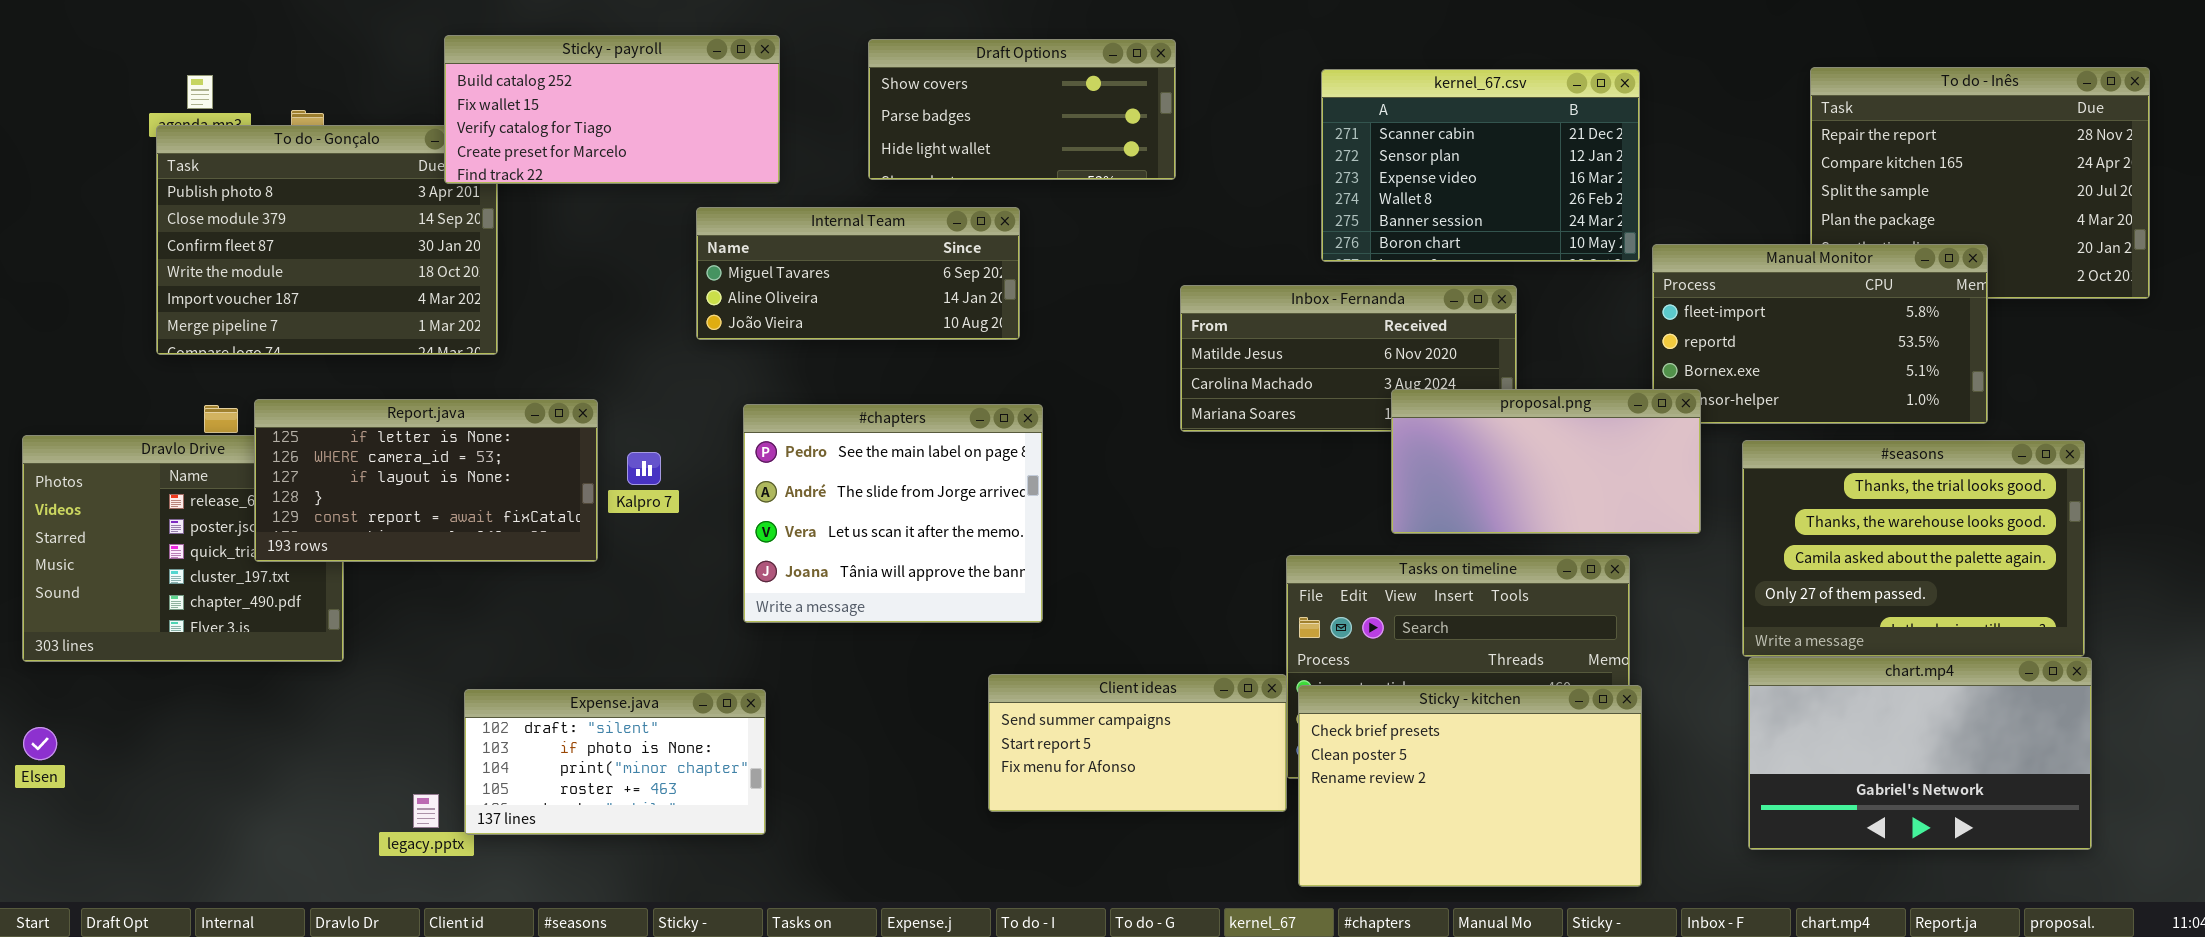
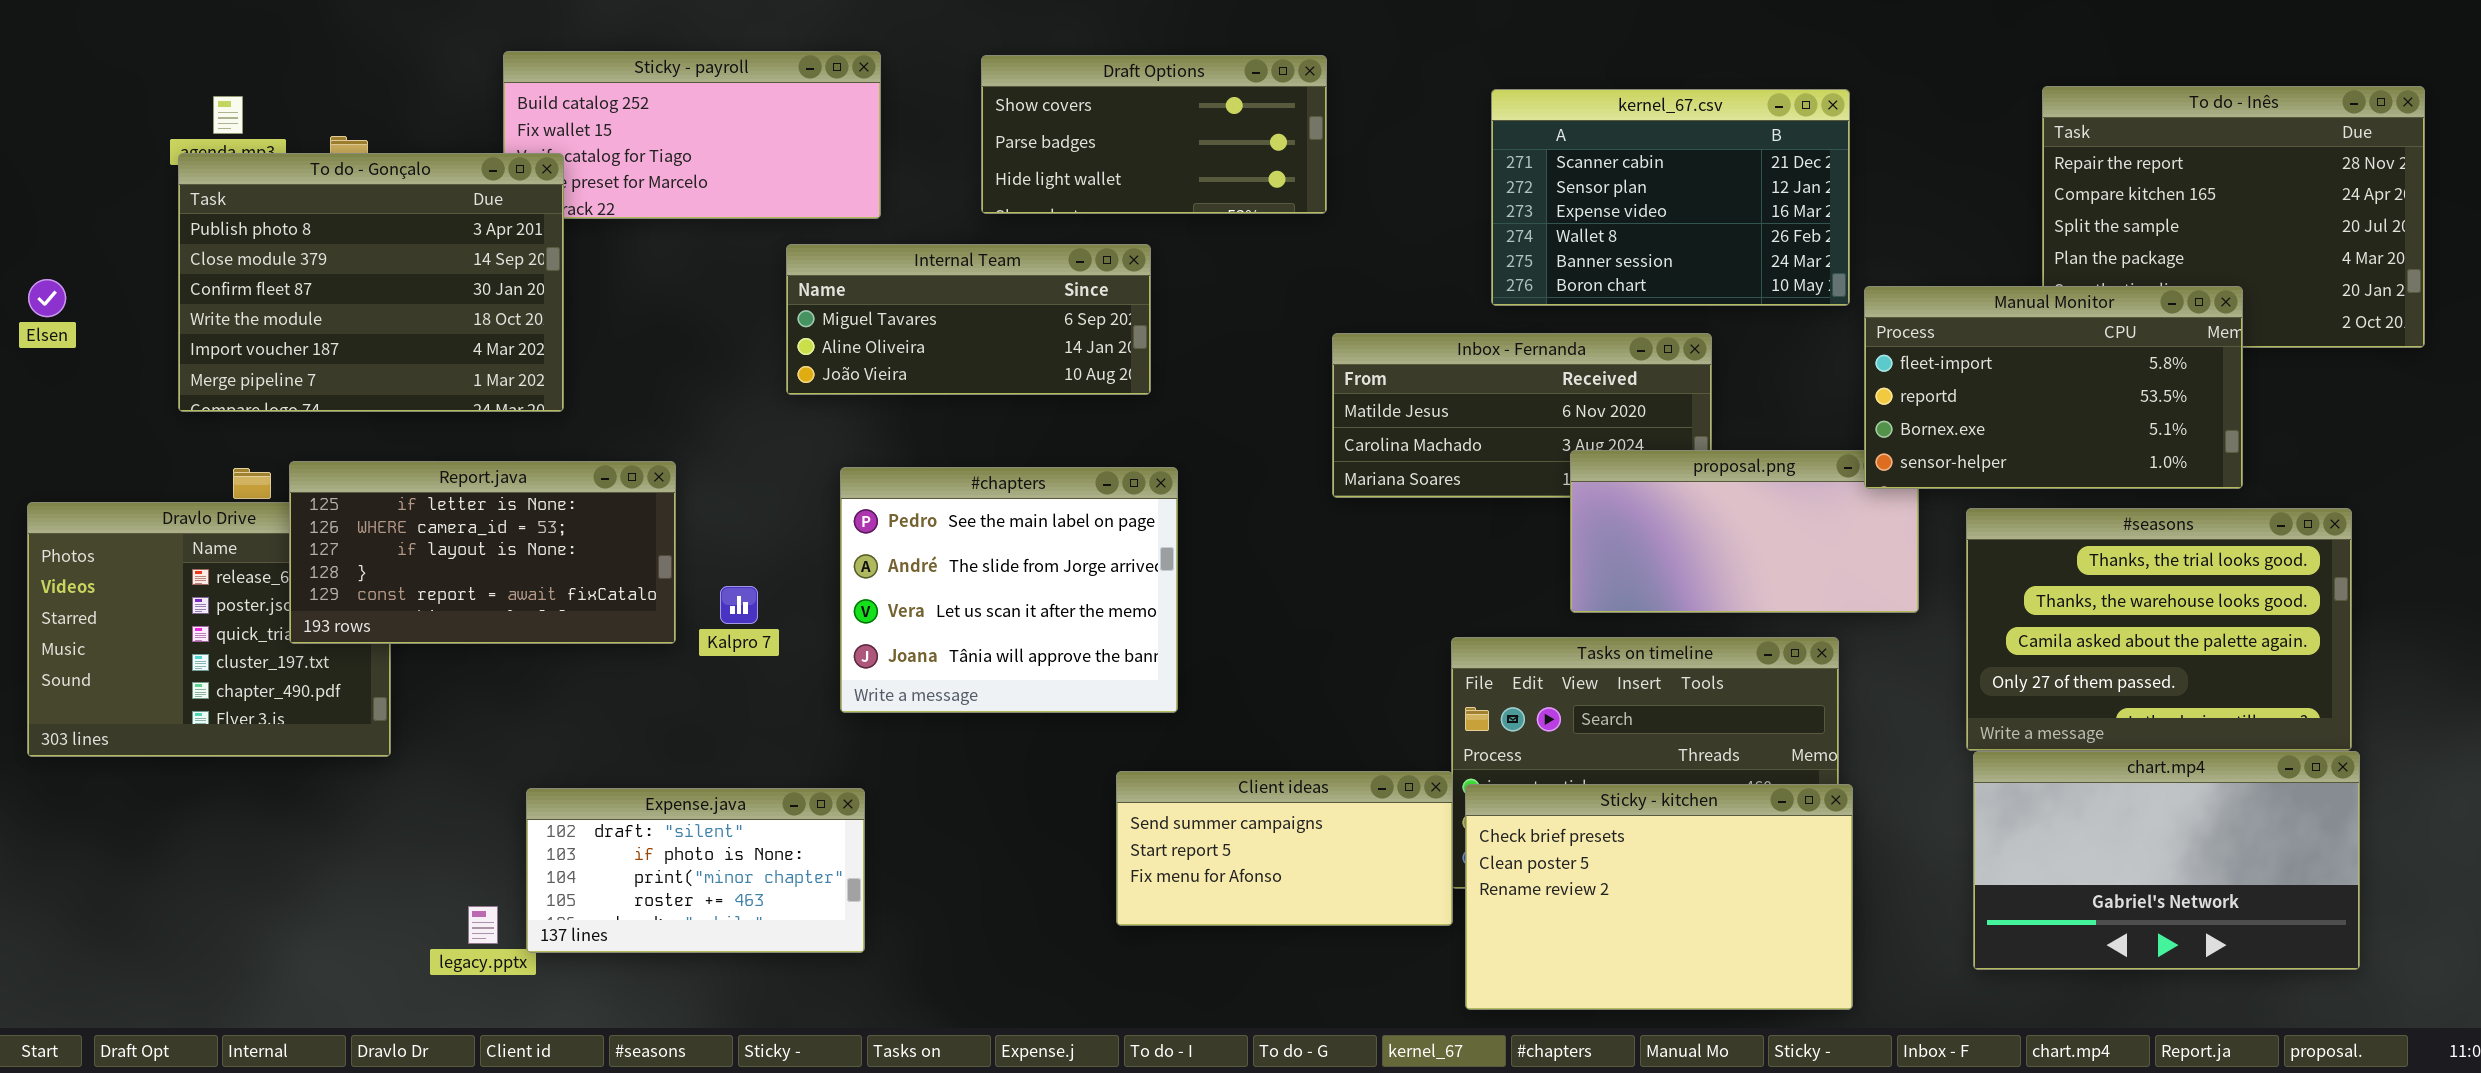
To do - Gonçalo: [156,125,498,355] -> [178,153,564,412], raised
Manual Monitor: [1652,244,1988,424] -> [1864,286,2243,489], raised
Kalpro 7: [627,452,661,485] -> [720,586,758,624], moved
Elsen: [23,727,57,760] -> [28,279,66,317], moved

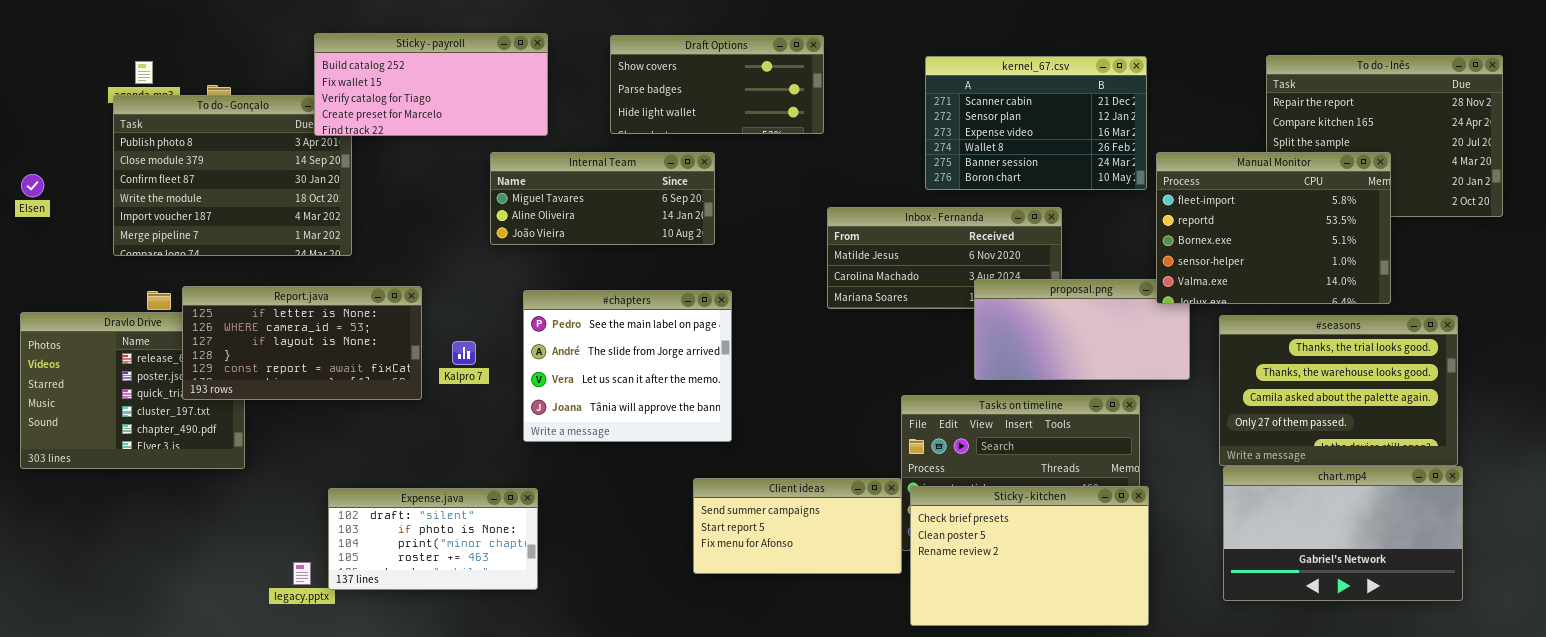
Sticky - payroll: [503,51,881,219] -> [314,33,548,136], raised
Manual Monitor: [1864,286,2243,489] -> [1156,152,1391,304], resized
Kalpro 7: [720,586,758,624] -> [452,341,476,365], moved

